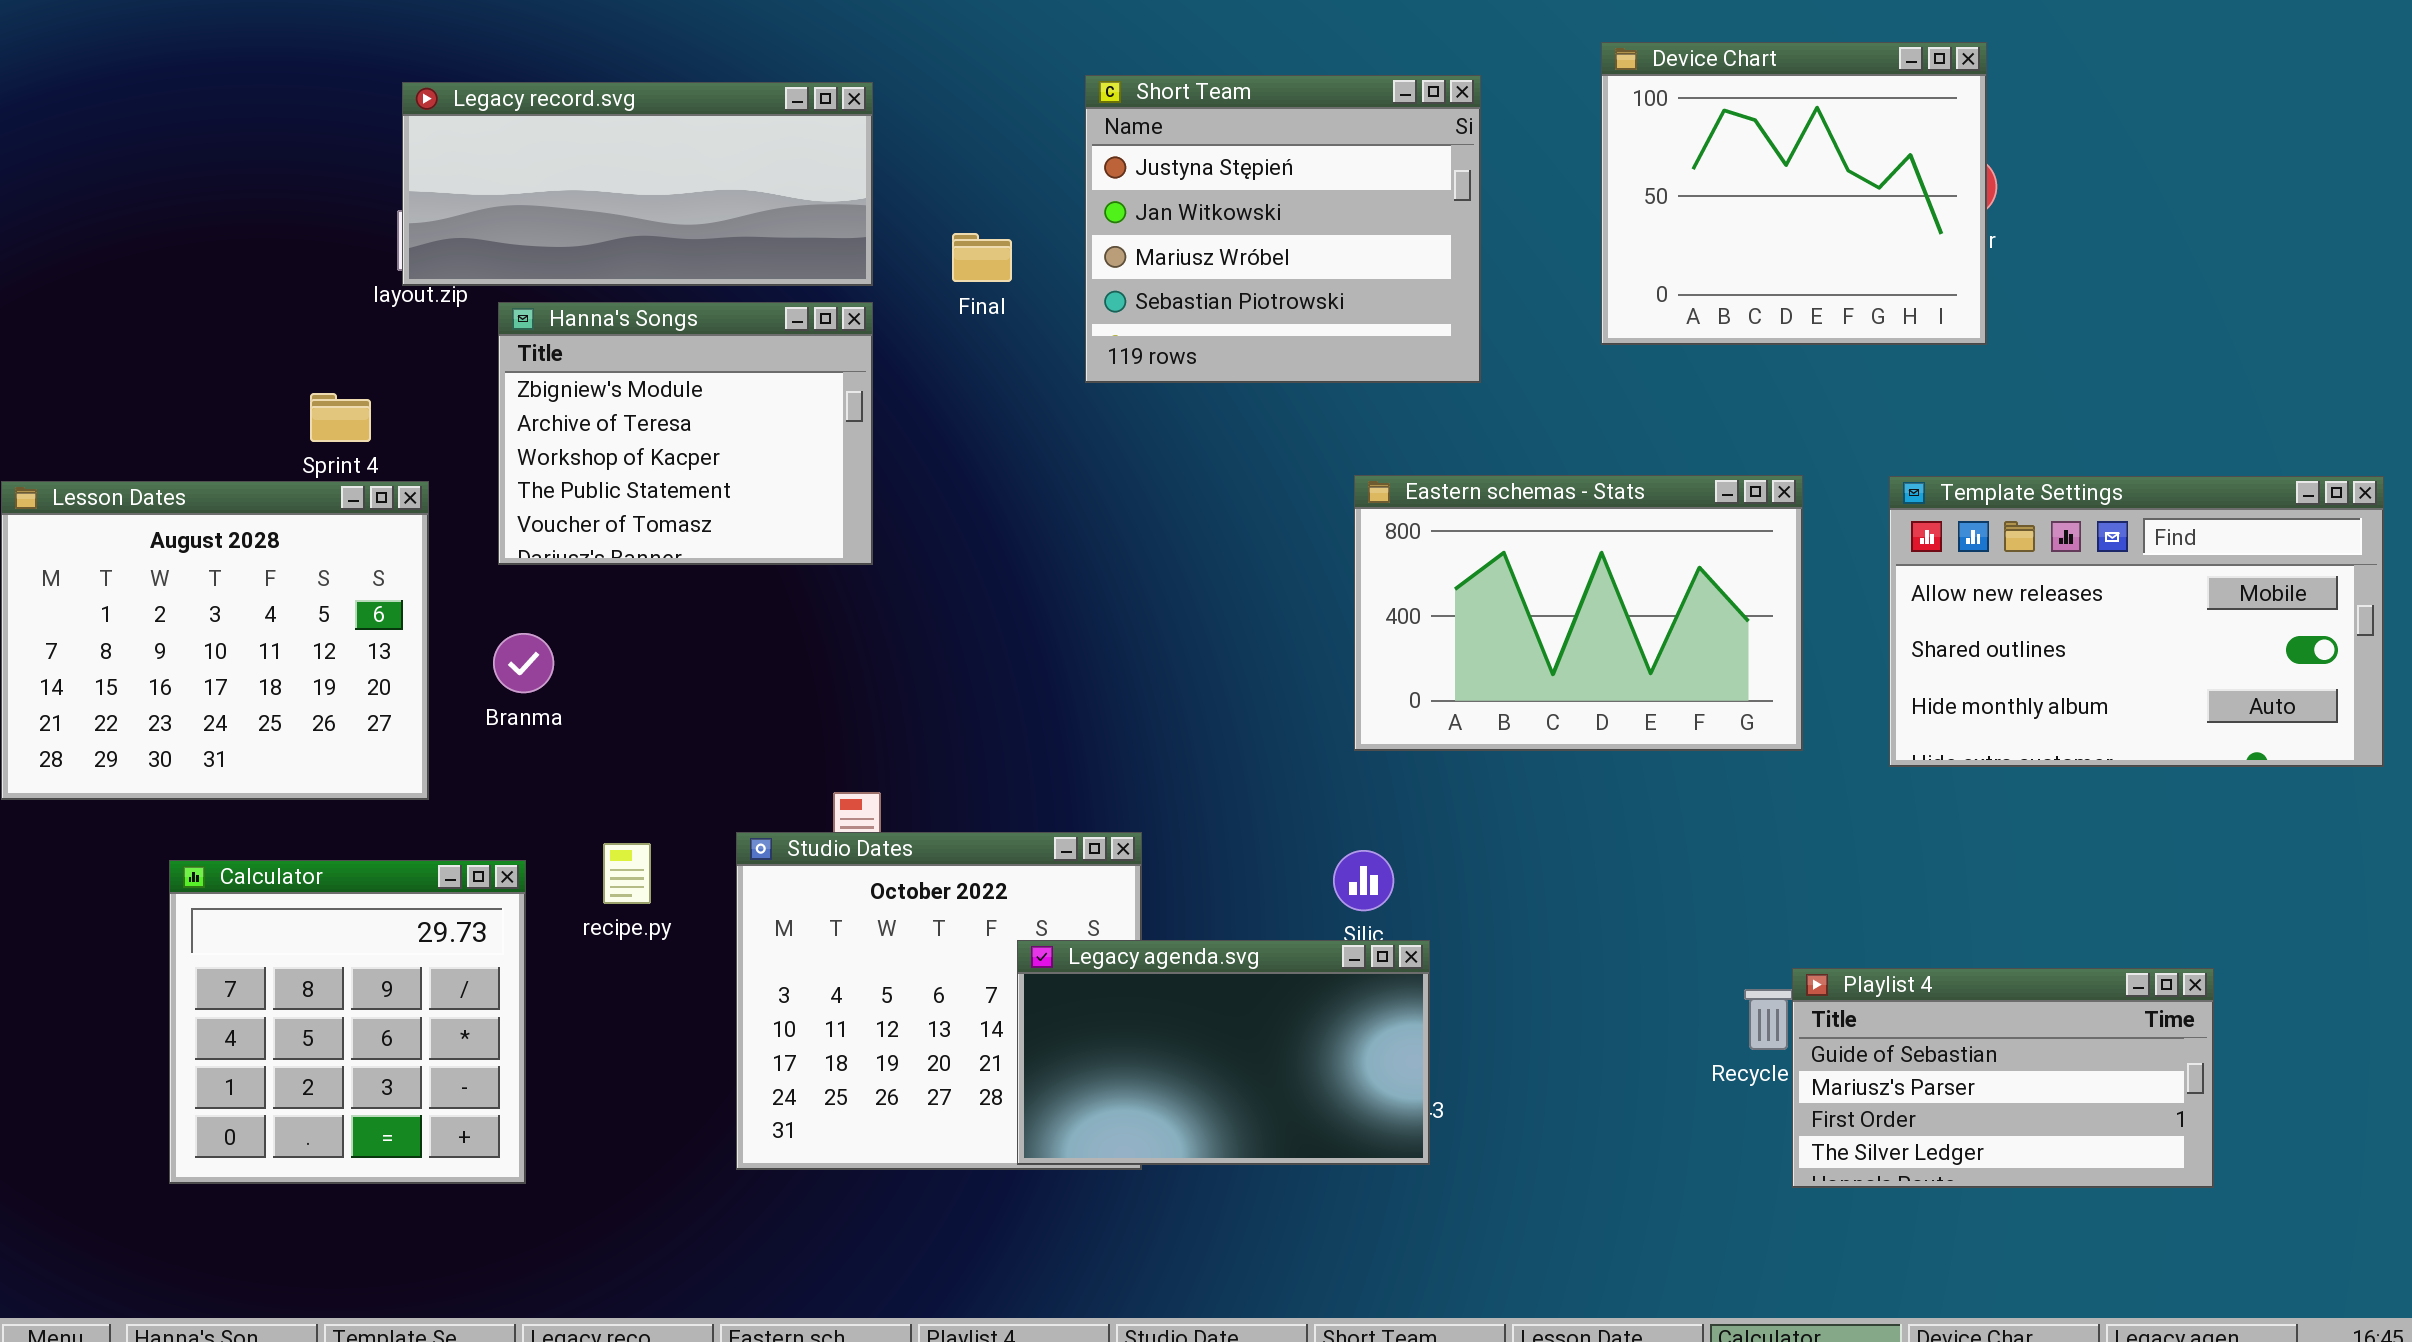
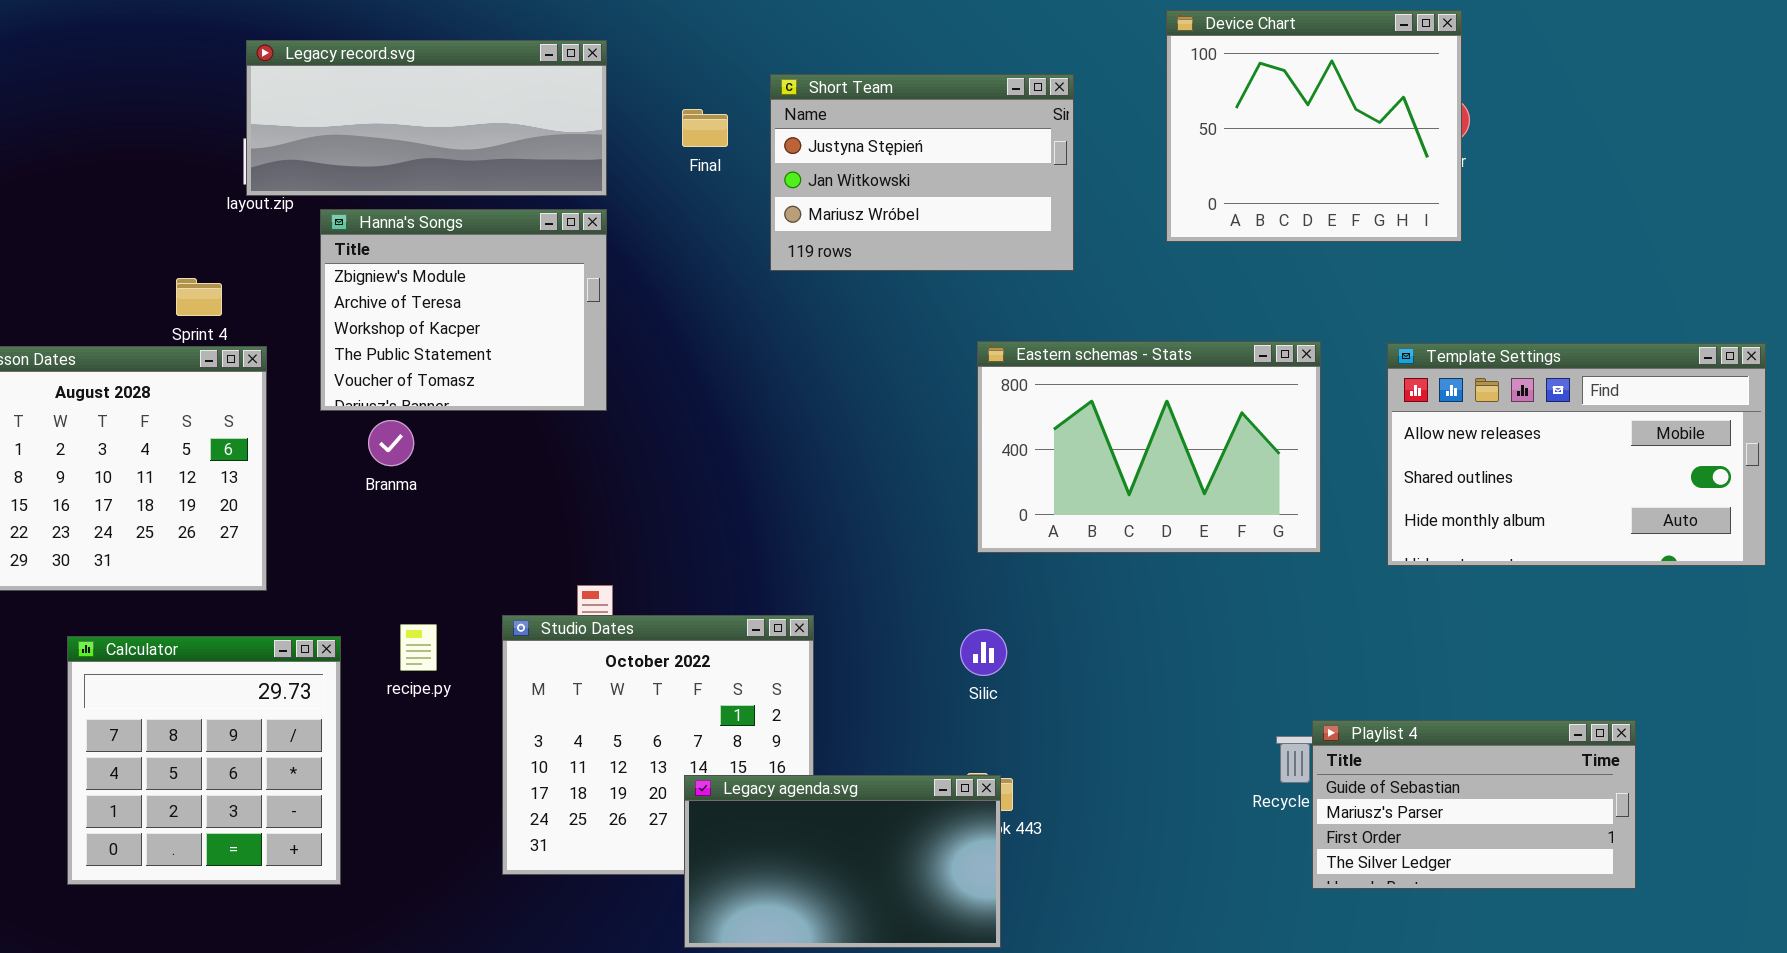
Short Team: [1085,75,1481,383] -> [770,74,1074,271], resized
Final: [952,233,1012,282] -> [682,109,728,147], moved
Branma: [493,633,554,693] -> [368,420,414,466], moved
Legacy agenda.svg: [1017,940,1430,1165] -> [684,775,1001,948], moved

